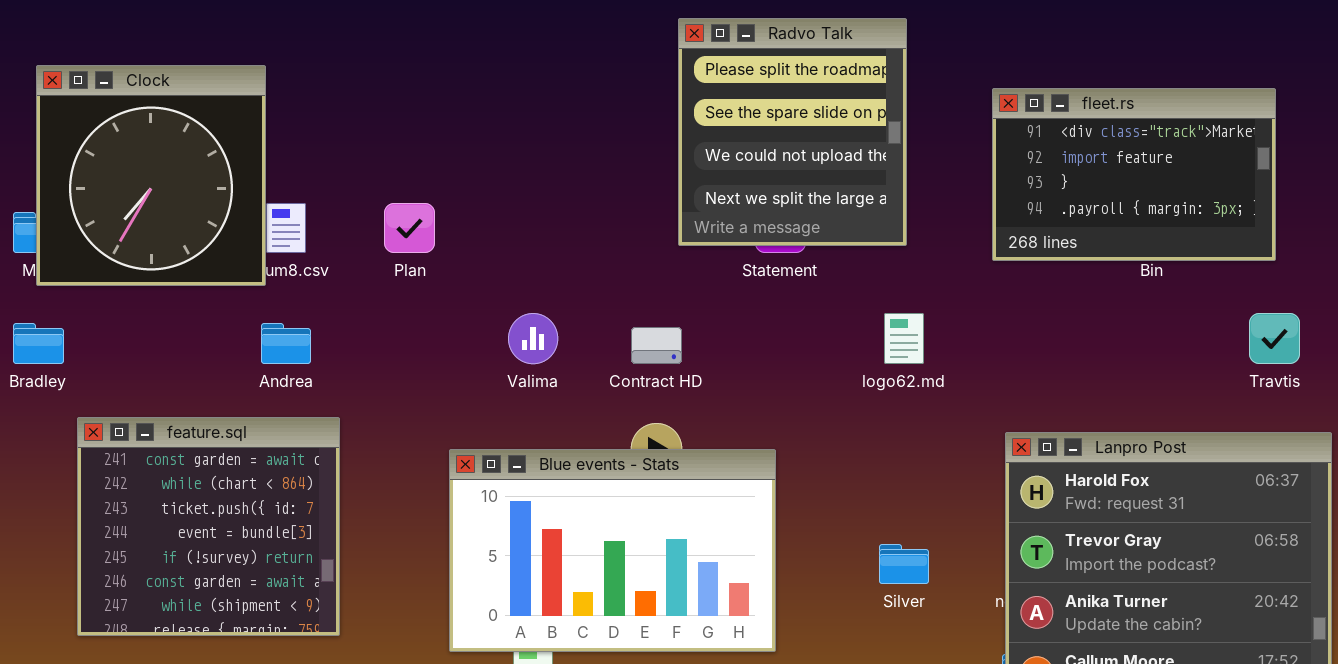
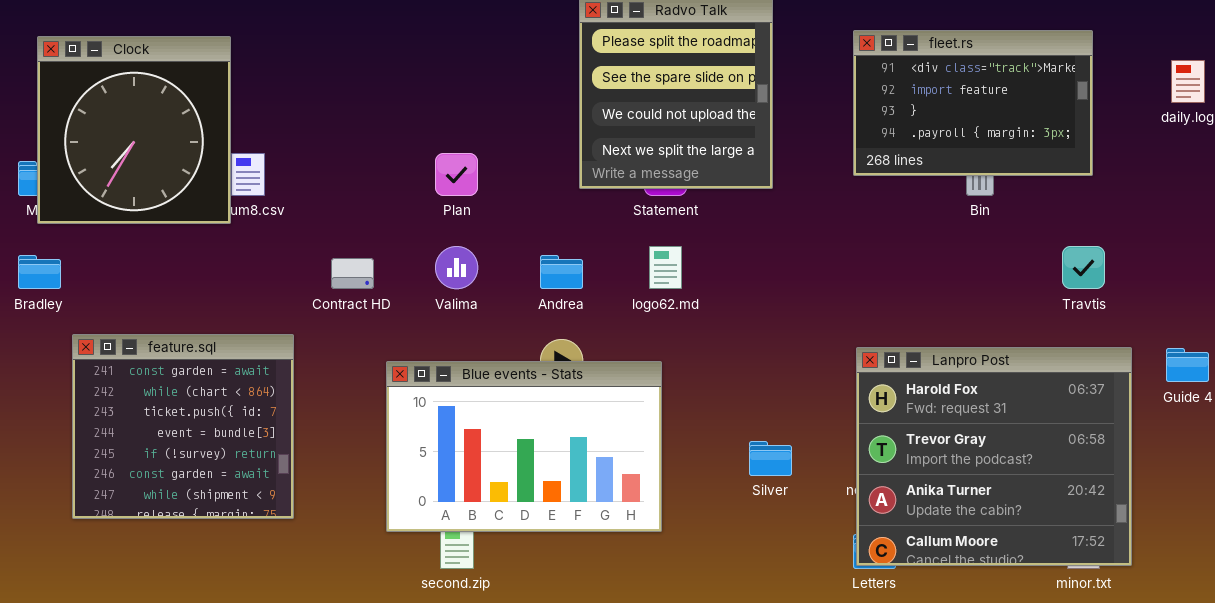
fleet.rs: [992,88,1276,261] -> [853,30,1093,176], moved
Plan: [384,203,435,253] -> [435,153,478,196], moved
logo62.md: [884,313,924,364] -> [649,246,682,289], moved
Andrea: [261,323,311,364] -> [540,255,583,289], moved
Contract HD: [631,327,682,364] -> [331,258,374,289], moved

